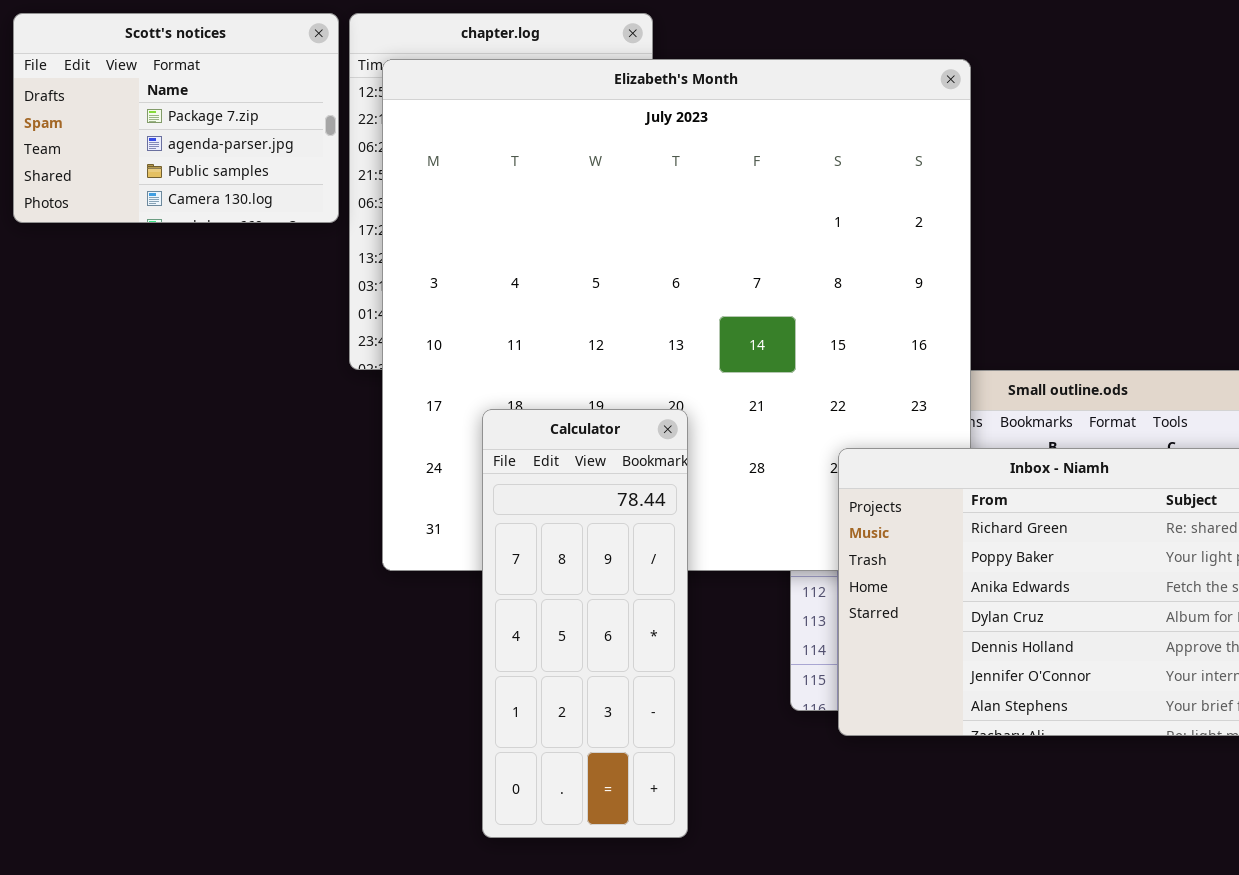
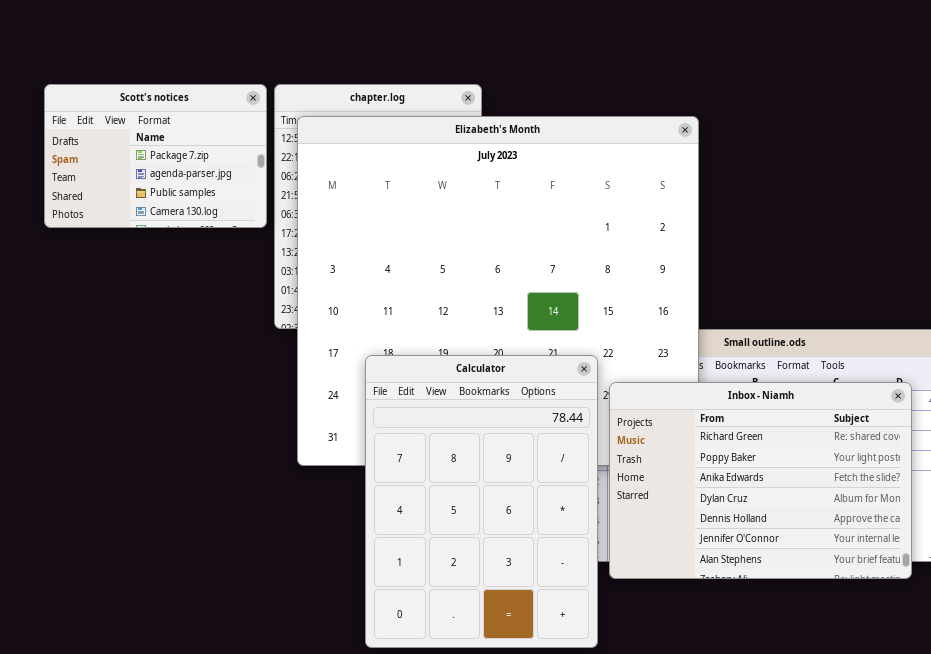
Calculator: [482,409,688,838] -> [365,355,598,648], resized

